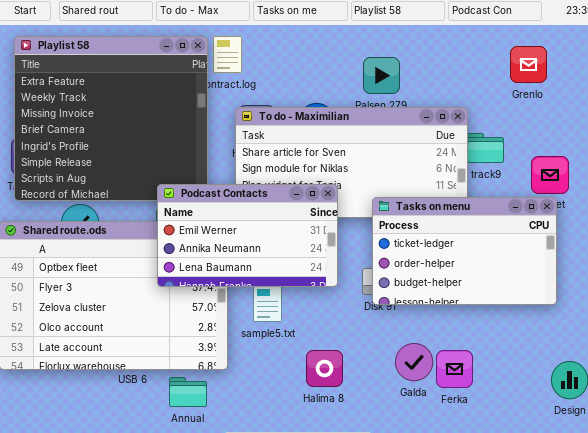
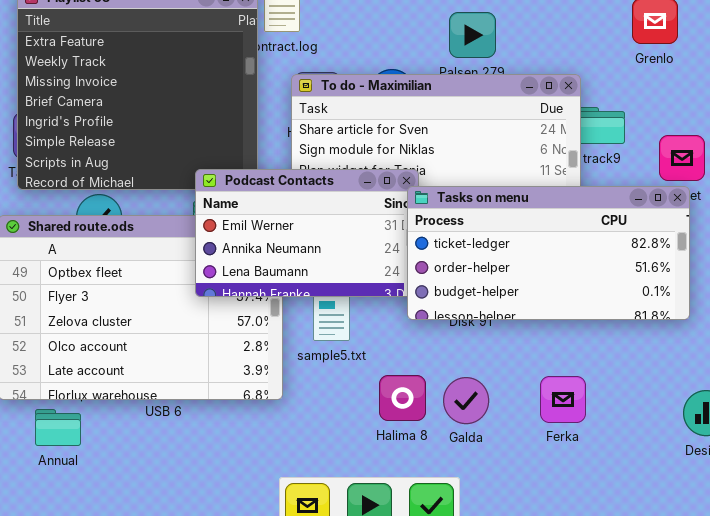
Tasks on menu: [372,197,557,305] -> [407,186,690,320], resized
Galda: [395,343,433,381] -> [443,377,489,424], moved
Annual: [169,377,207,407] -> [35,409,81,446], moved

